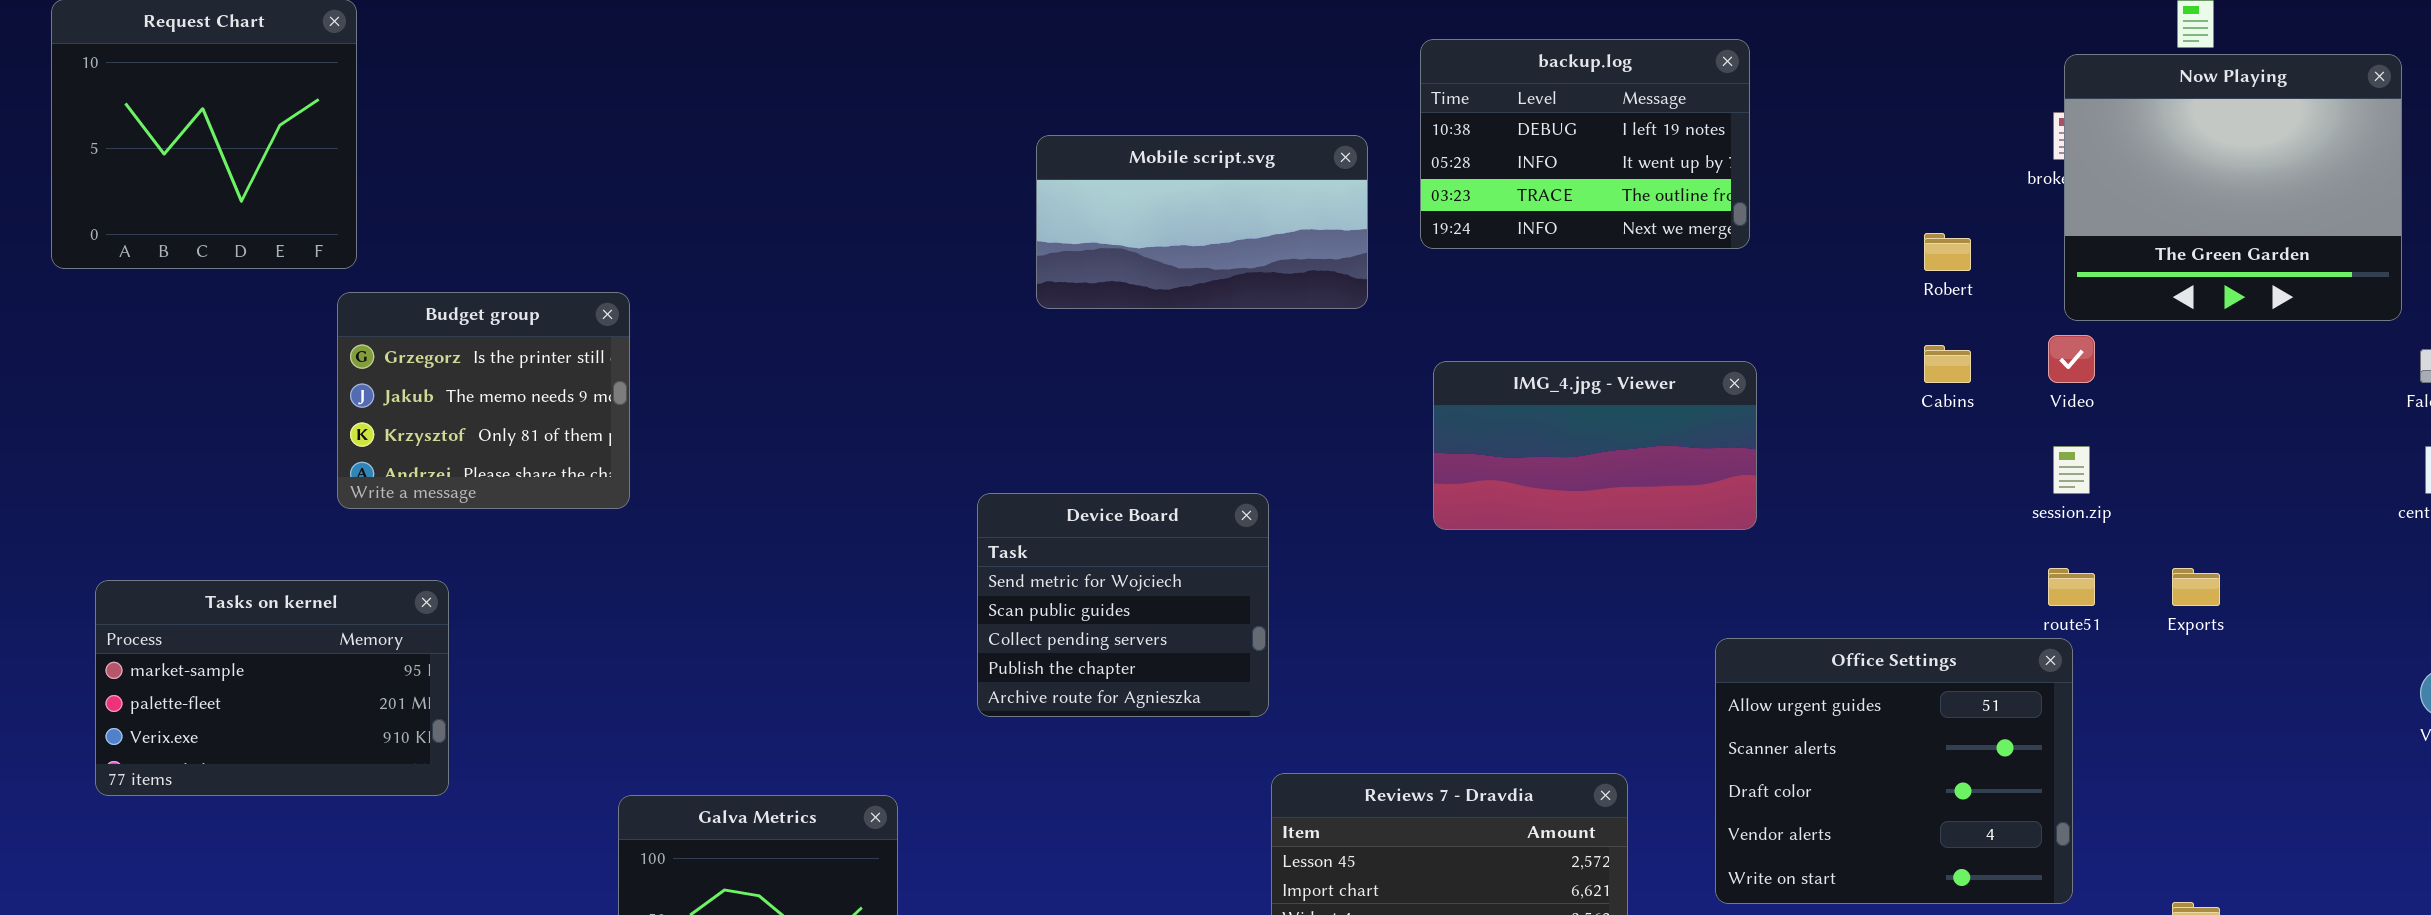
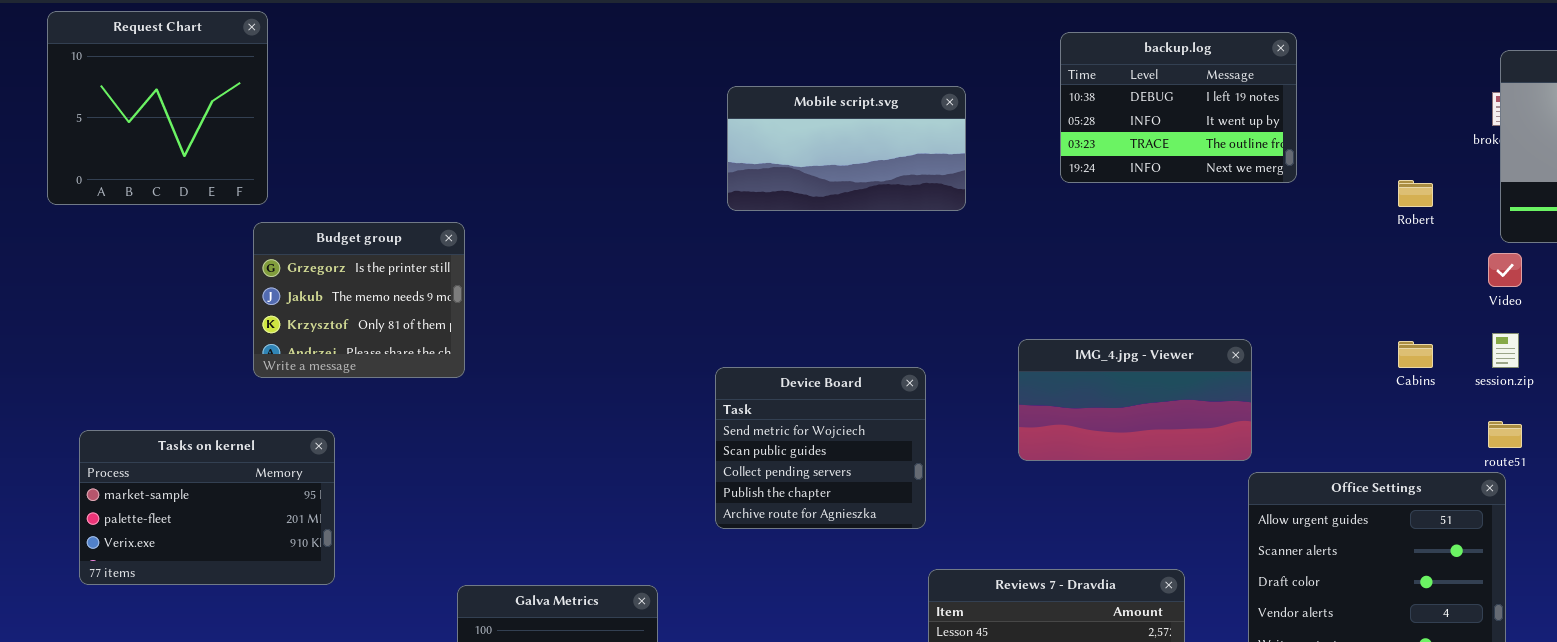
backup.log: [1420,39,1750,249] -> [1060,32,1297,183], moved
Mobile script.svg: [1036,135,1368,309] -> [727,86,966,211], moved
Cabins: [1924,345,1971,383] -> [1398,341,1433,368], moved
IMG_4.jpg - Viewer: [1433,361,1757,530] -> [1018,339,1252,461], moved

